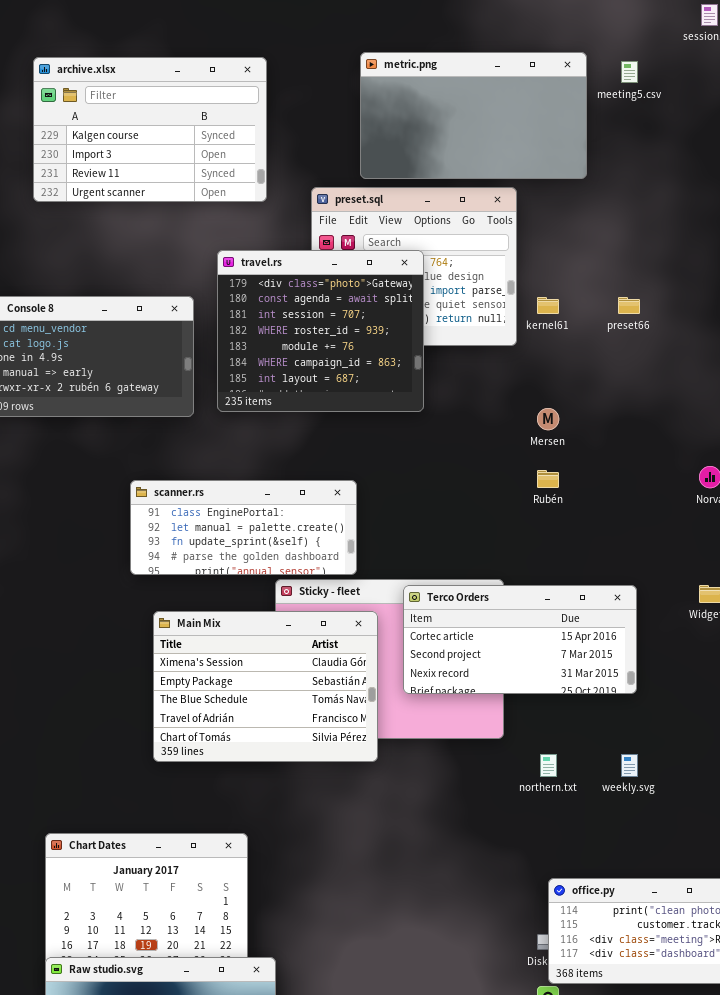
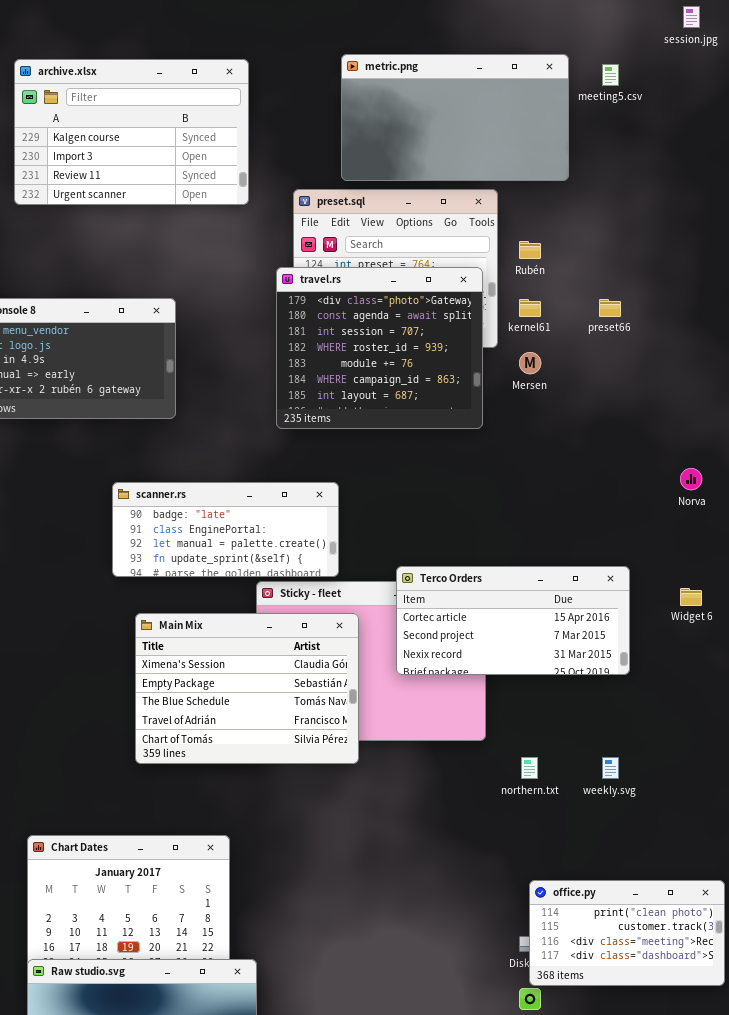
travel.rs: [217,250,424,412] -> [276,267,483,429], moved
Mersen: [537,408,559,430] -> [519,352,541,374], moved
Rubén: [537,470,559,488] -> [519,241,541,259], moved
scanner.rs: [130,480,357,575] -> [112,482,339,577], scrolled up 1 row
Terco Orders: [403,585,637,694] -> [396,566,630,675], moved

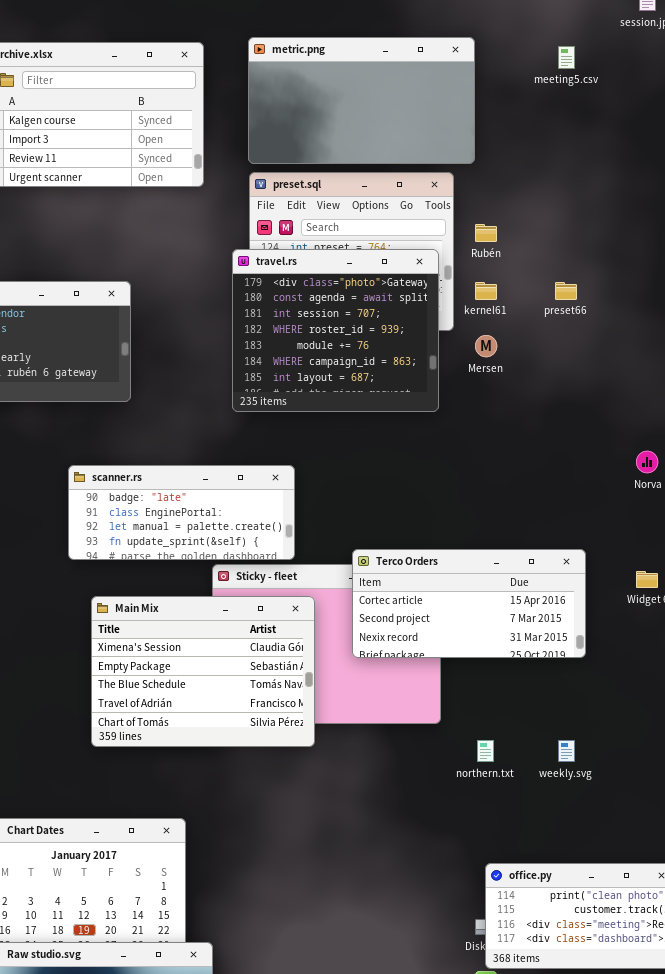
metric.png: [341,54,569,181] -> [248,37,475,164], moved

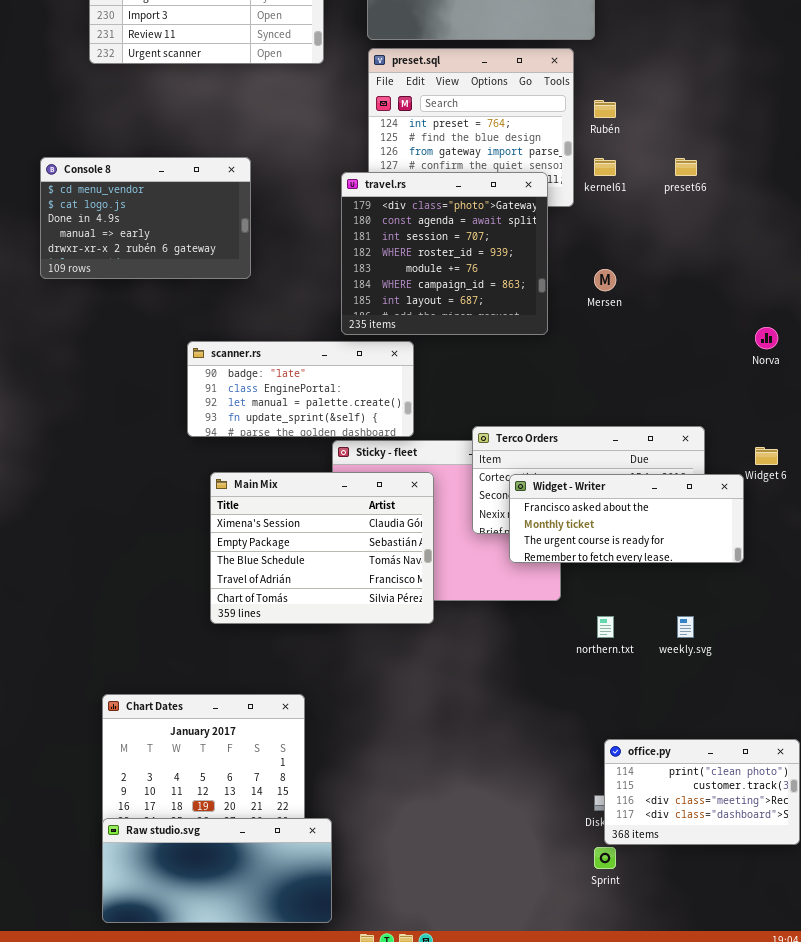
travel.rs: [232,249,439,412] -> [341,172,548,335], moved
Mersen: [475,335,497,357] -> [594,269,616,291], moved
Widget - Writer: none -> [509,474,744,563], opened

